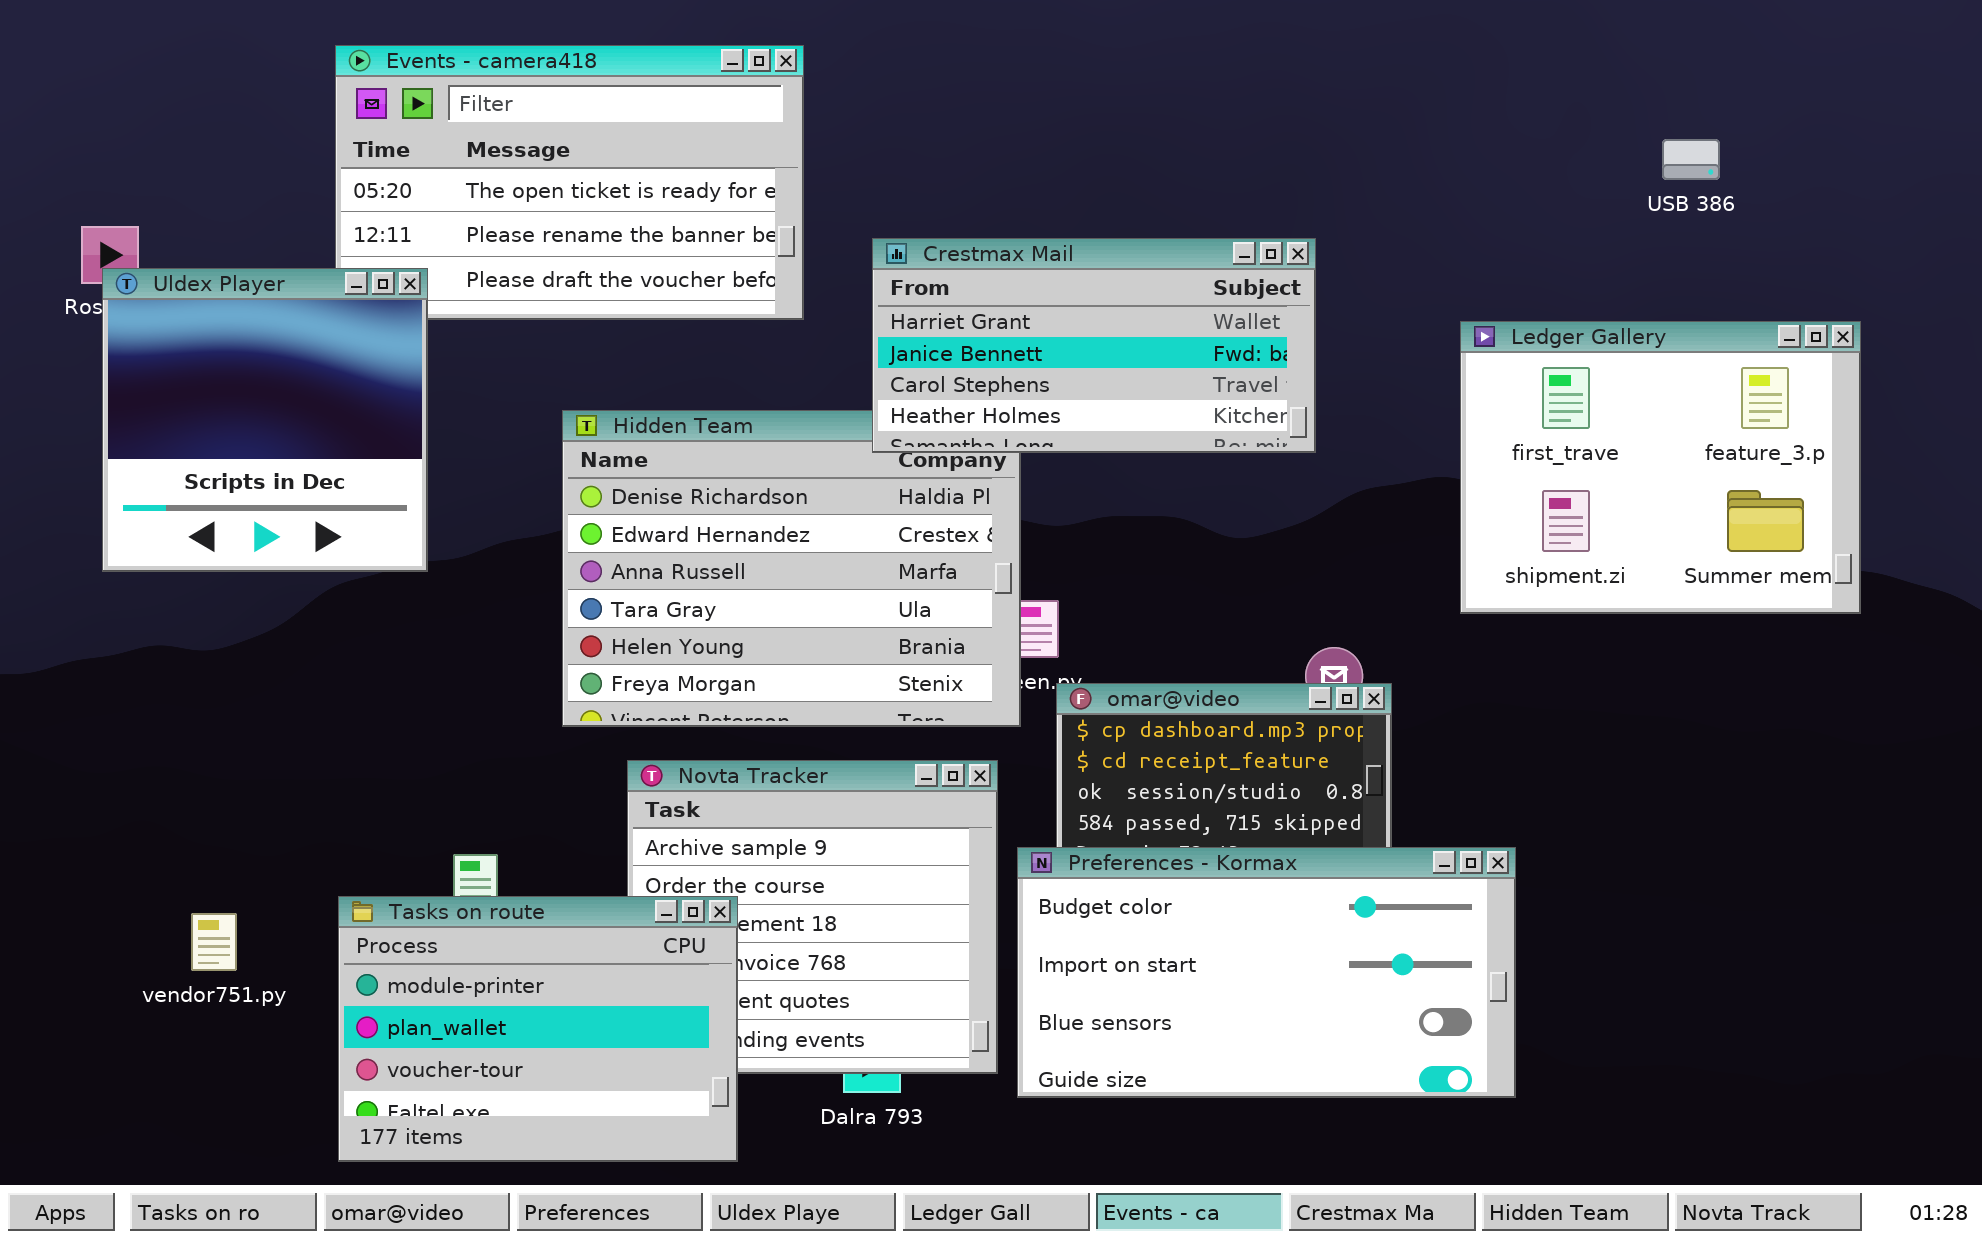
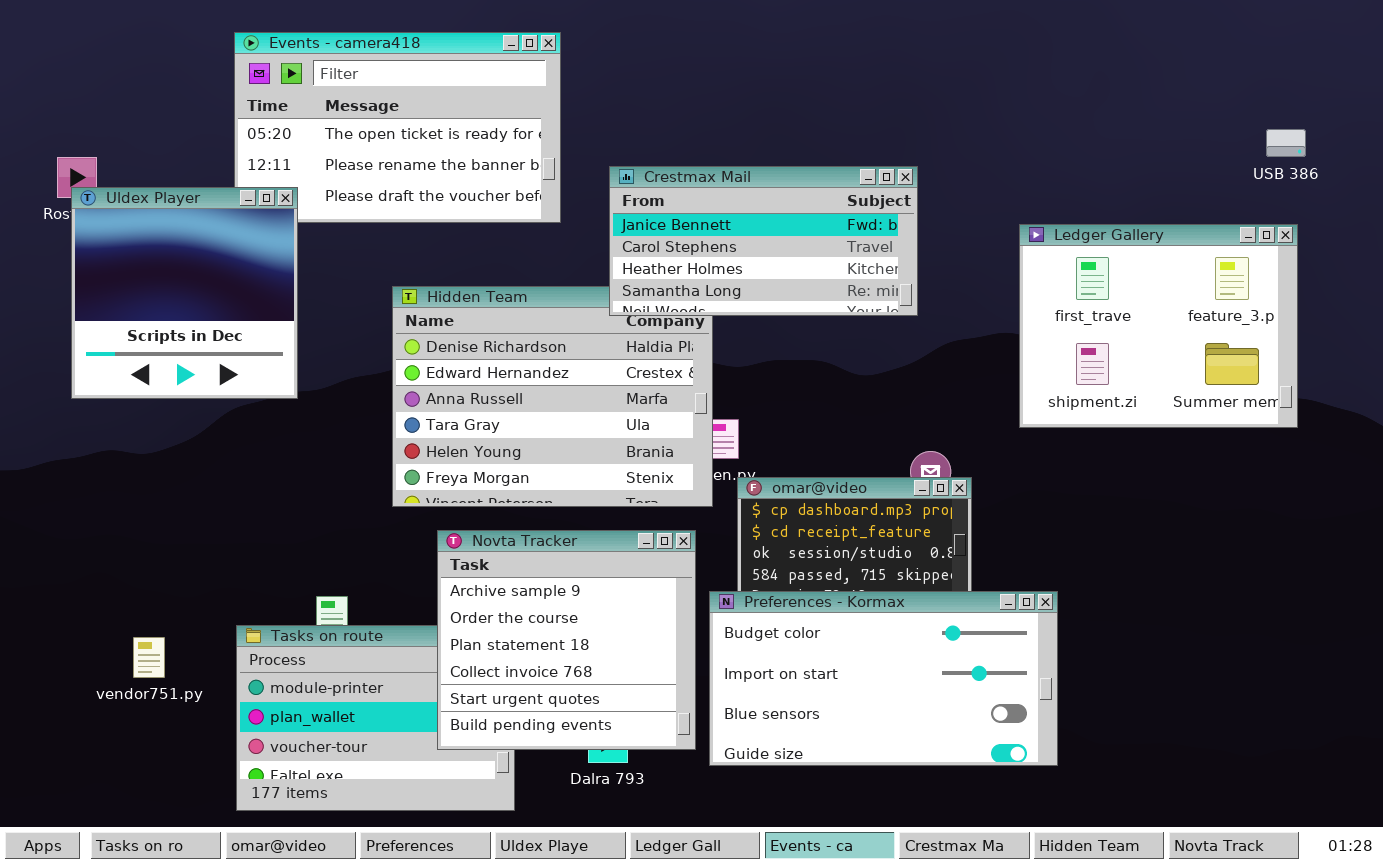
USB 386: [1662,139,1720,180] -> [1266,129,1306,157], moved
Crestmax Mail: [872,238,1316,453] -> [609,166,918,316], scrolled down 1 row
Novta Tracker: [627,760,998,1074] -> [437,530,696,750], raised

